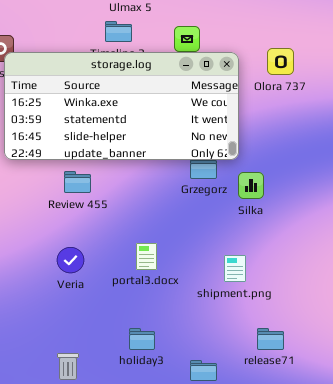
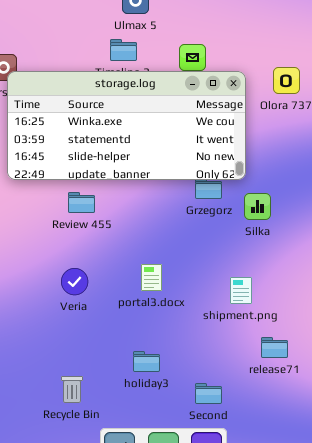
release71: [257,328,284,350] -> [261,337,288,358], moved

